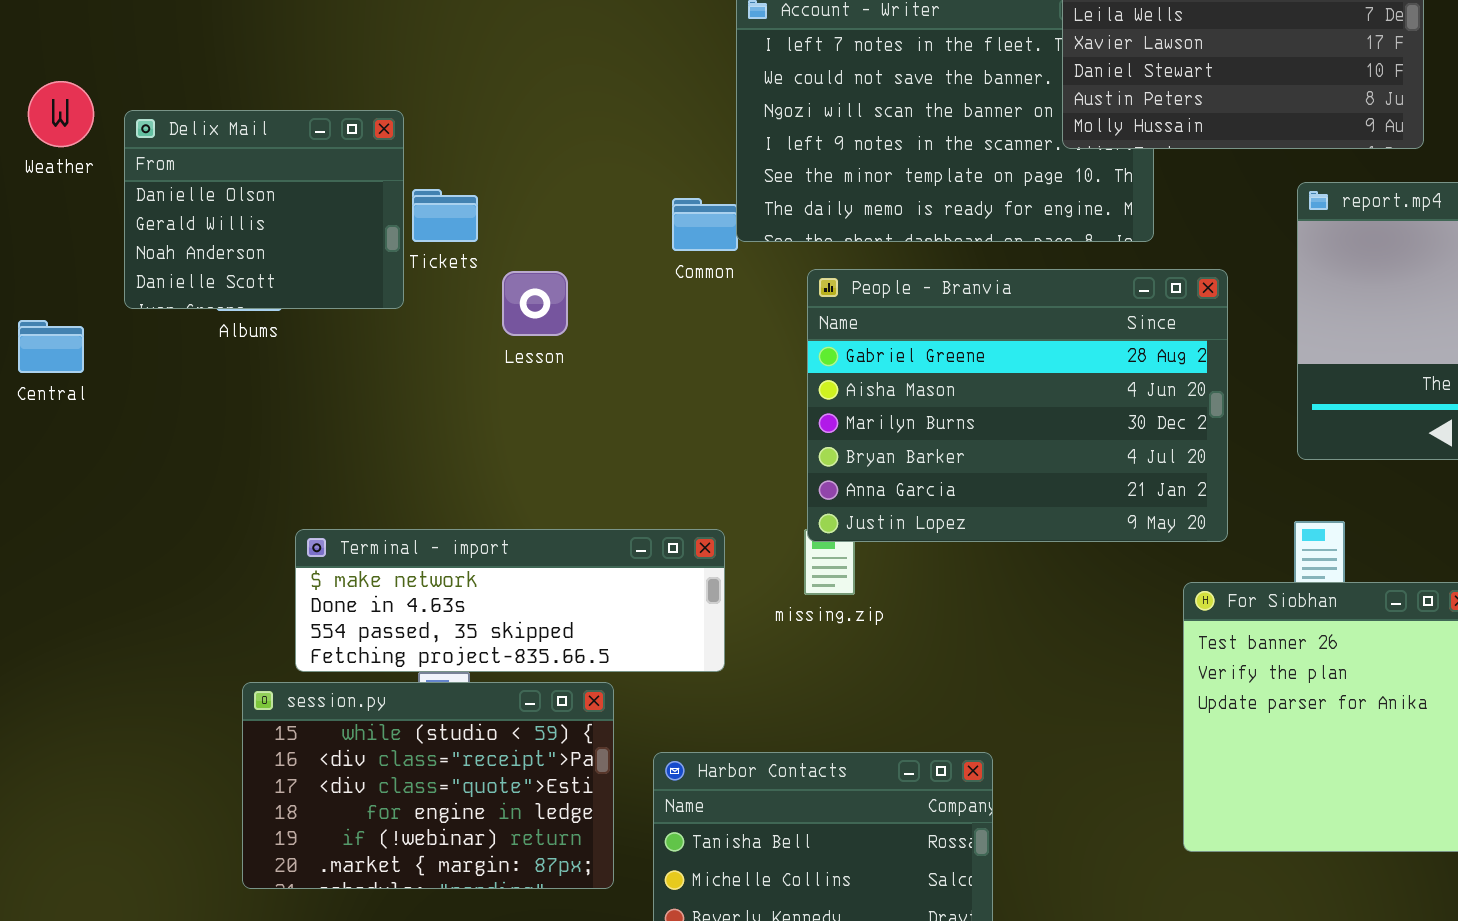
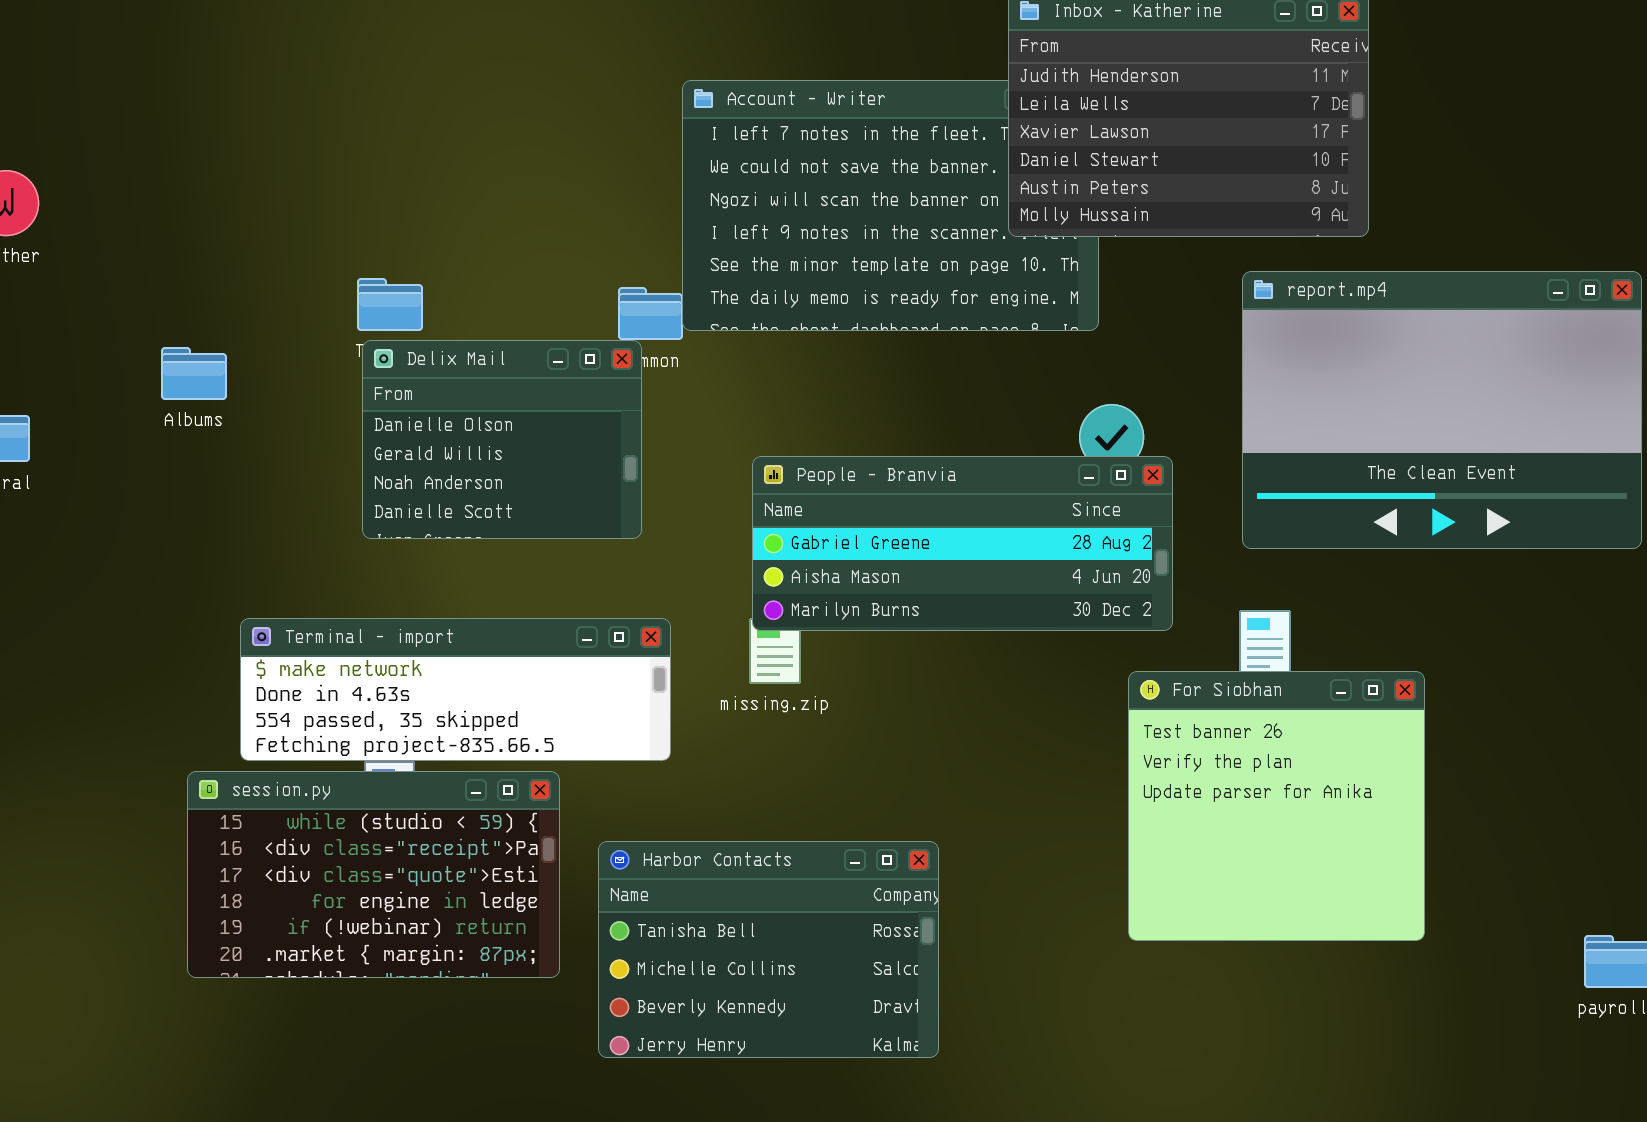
Delix Mail: [124,110,404,309] -> [362,340,642,539], moved
People - Branvia: [807,269,1228,542] -> [752,456,1173,631], resized

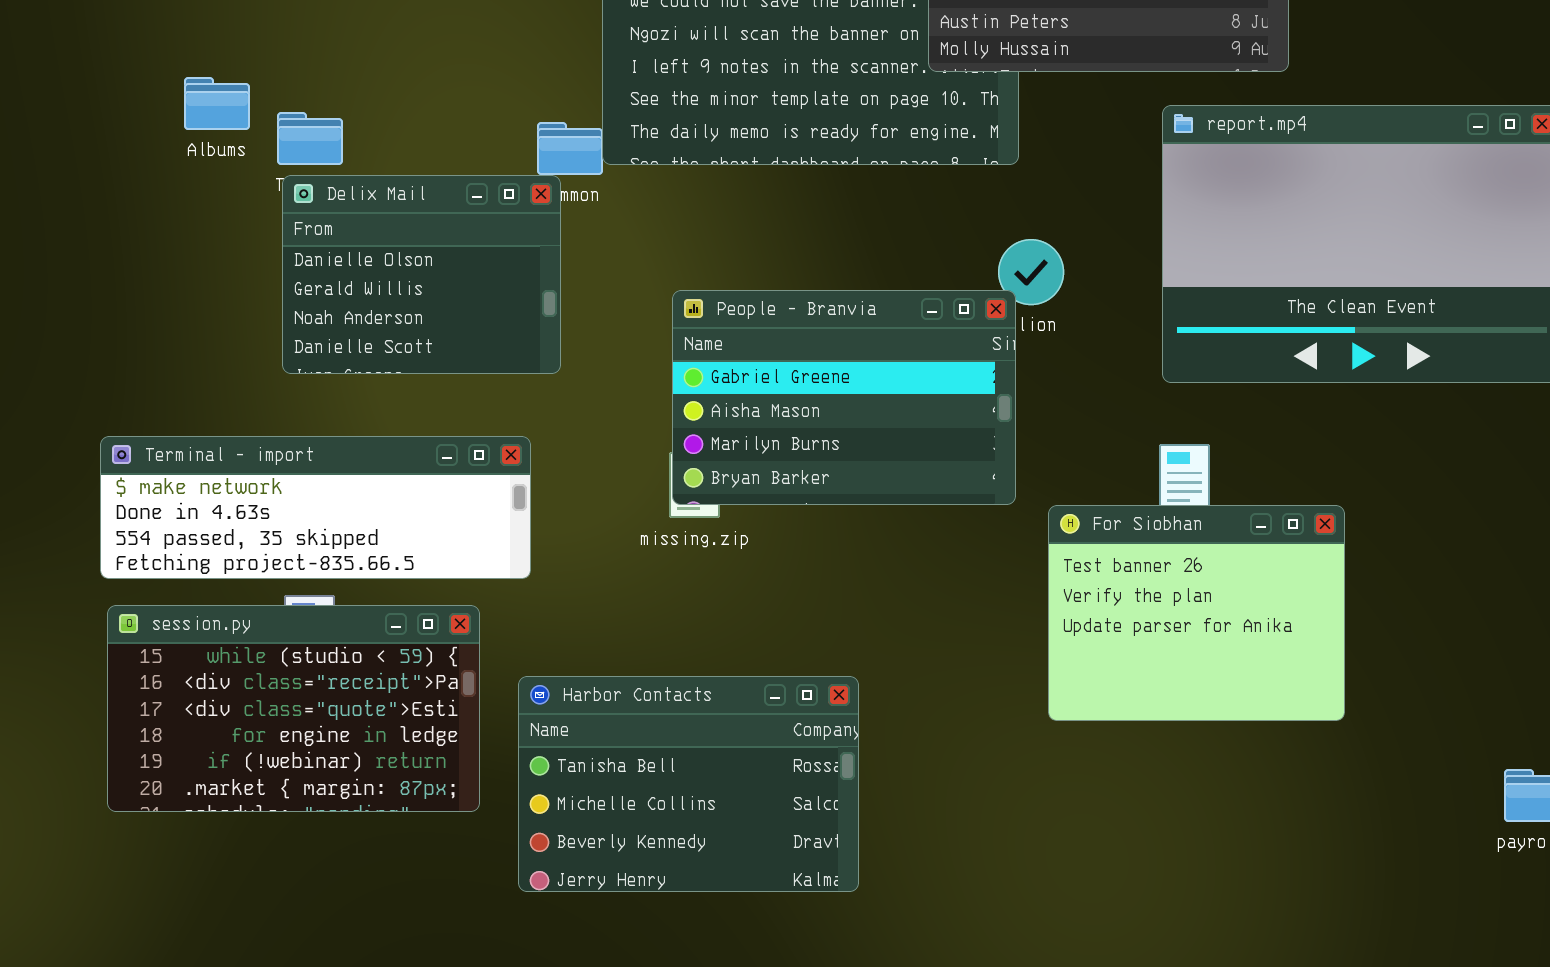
Albums: [161,347,227,400] -> [184,77,250,130], moved
People - Branvia: [752,456,1173,631] -> [672,290,1016,505], resized
Terminal - import: [240,618,671,761] -> [100,436,531,579], moved
For Siobhan: [1128,671,1425,941] -> [1048,505,1345,721], resized

